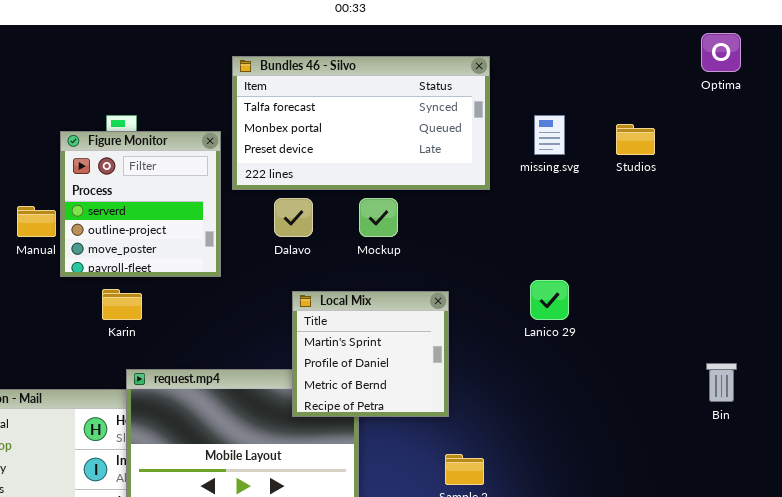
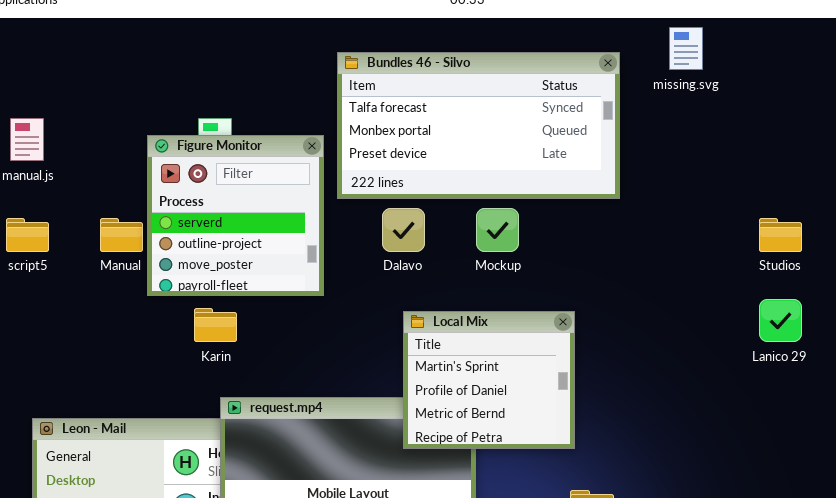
missing.svg: [534,115,565,155] -> [669,27,703,70], moved
Studios: [616,124,655,155] -> [759,218,802,252], moved
Lanico 29: [530,280,569,320] -> [759,299,802,342], moved

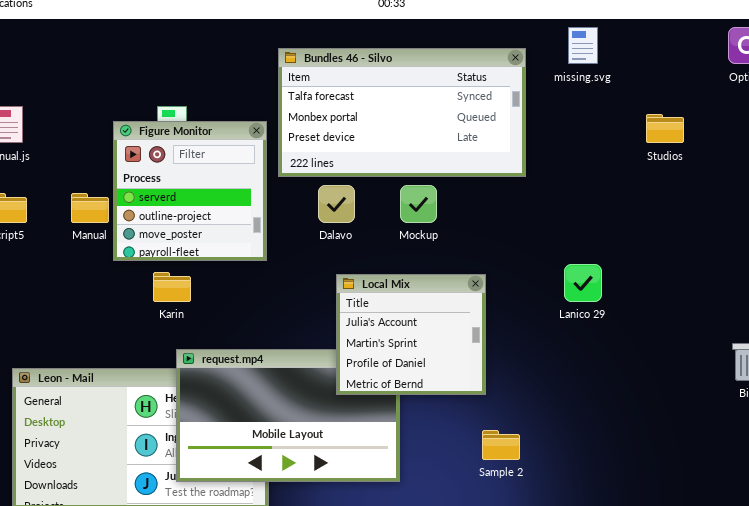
Studios: [759,218,802,252] -> [646,114,684,143], moved
Lanico 29: [759,299,802,342] -> [564,264,602,302], moved
Local Mix: [403,311,575,449] -> [336,274,486,395], scrolled up 1 row

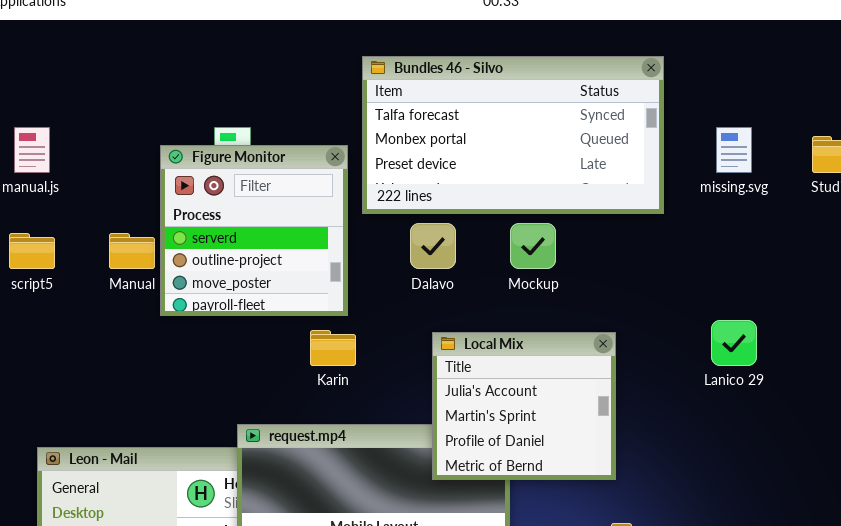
missing.svg: [568,27,598,64] -> [716,127,752,173], moved
Karin: [153,272,191,302] -> [310,330,356,366], moved

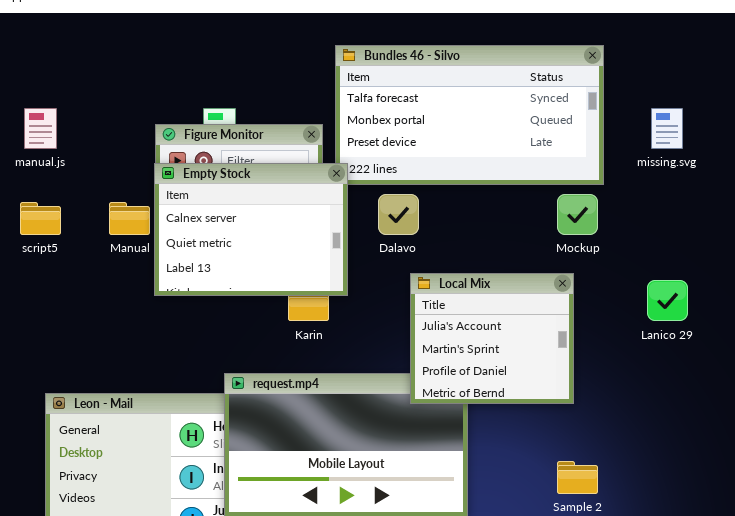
Empty Stock: none -> [154,163,348,296], opened
Mockup: [510,223,556,269] -> [557,194,598,235], moved
Local Mix: [432,332,616,480] -> [410,273,574,404], moved

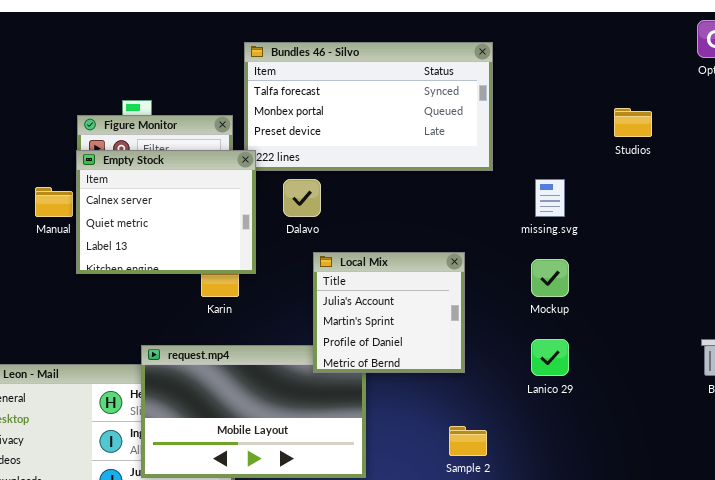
missing.svg: [651,108,683,149] -> [535,179,565,217], moved
Mockup: [557,194,598,235] -> [531,259,569,297], moved
Lanico 29: [647,280,688,321] -> [531,339,569,376], moved

